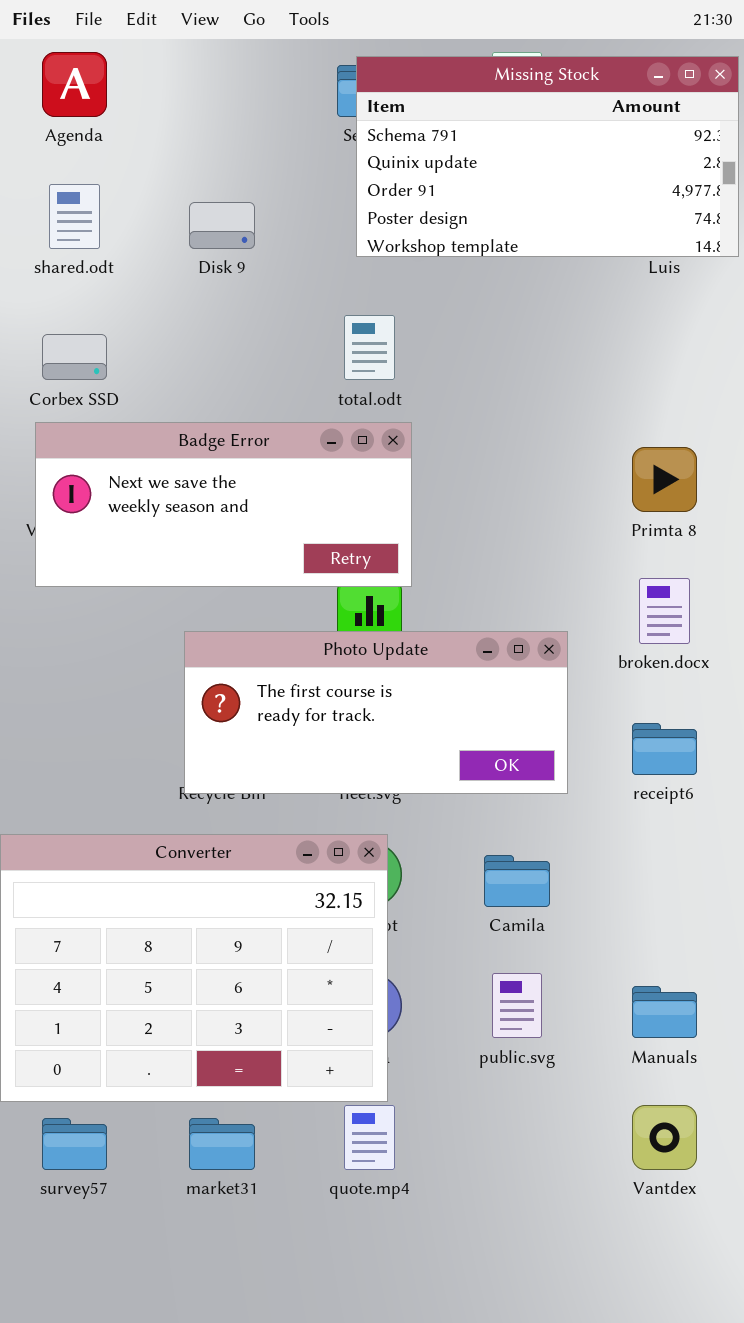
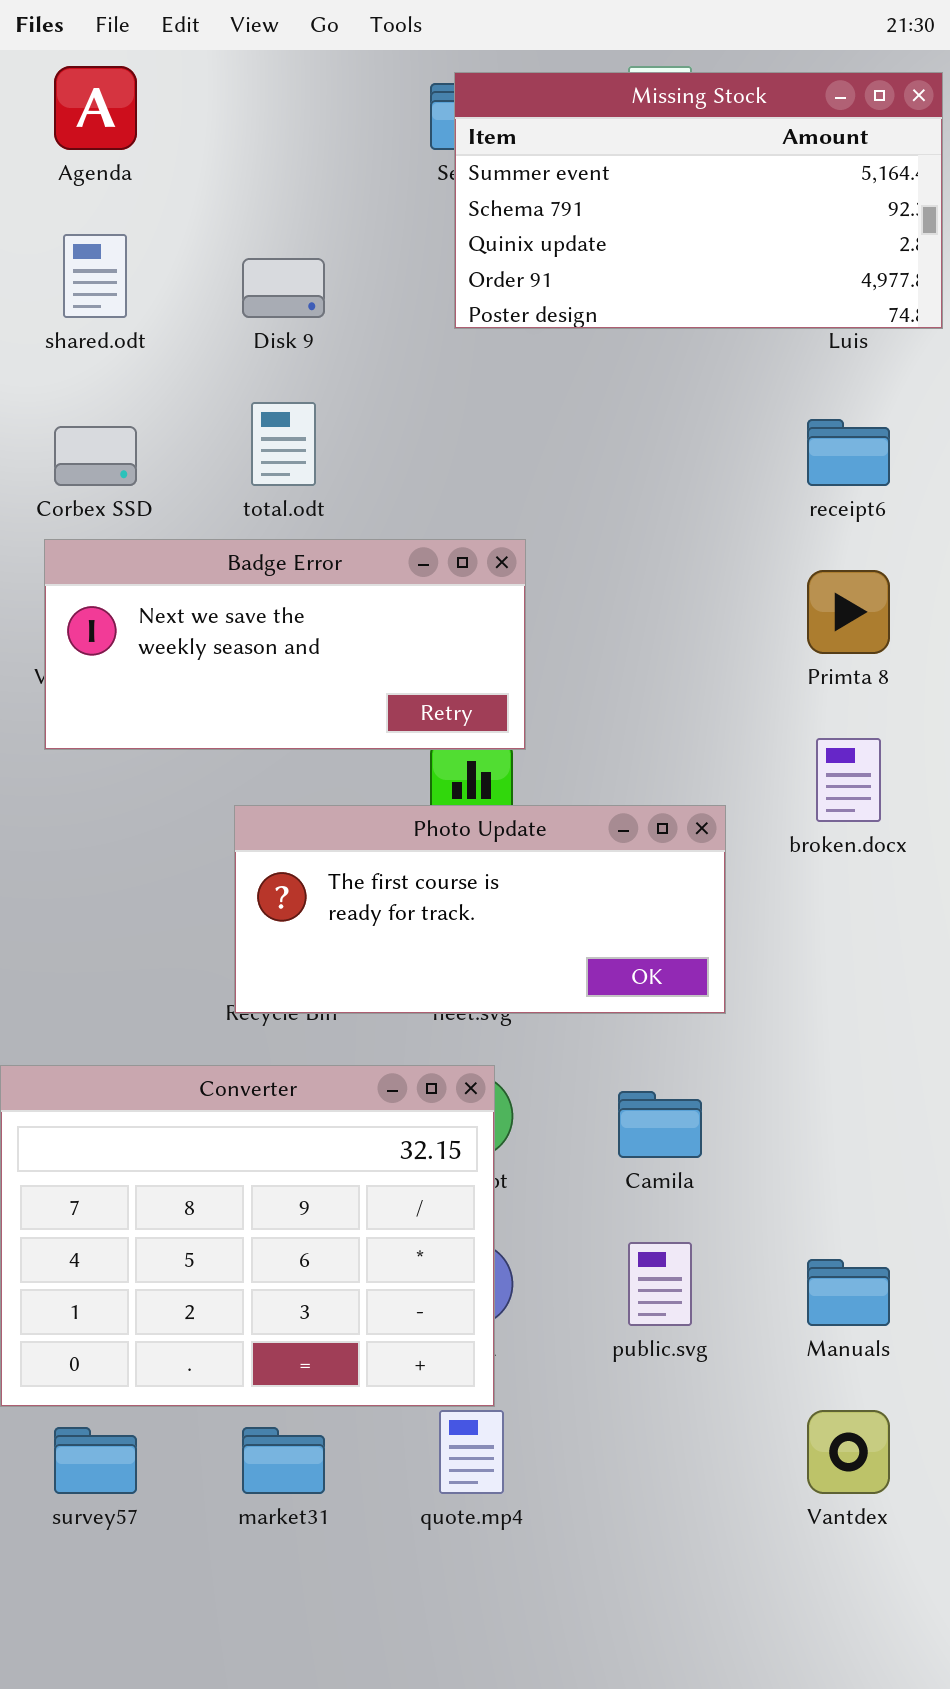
Missing Stock: [356,56,739,257] -> [454,72,943,329], scrolled up 1 row
total.odt: [344,315,395,380] -> [251,402,316,486], moved
receipt6: [632,723,697,775] -> [807,419,890,486], moved

